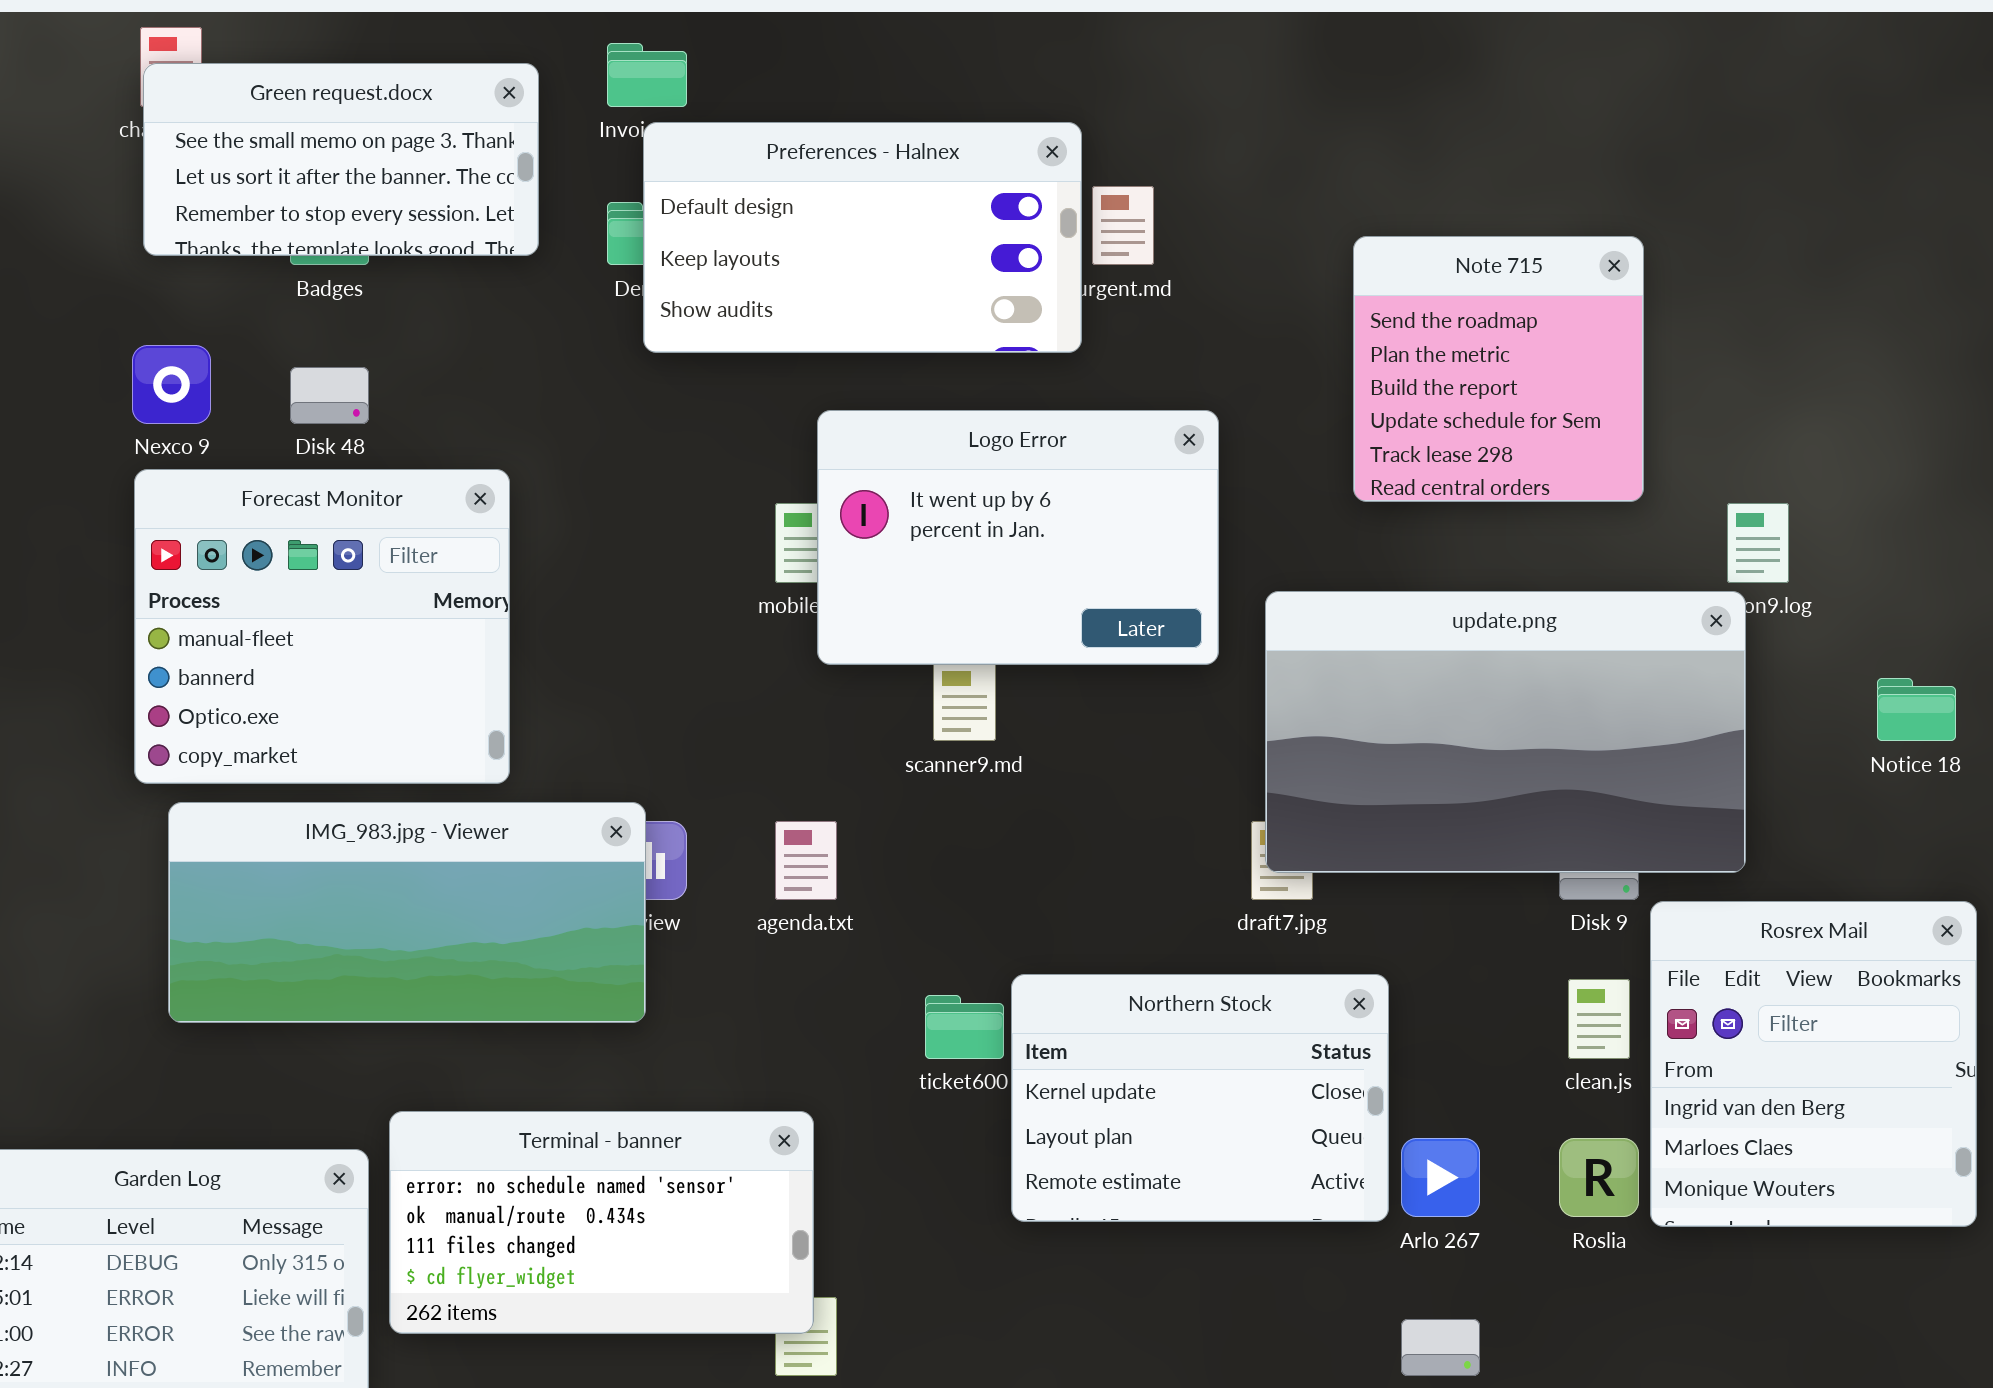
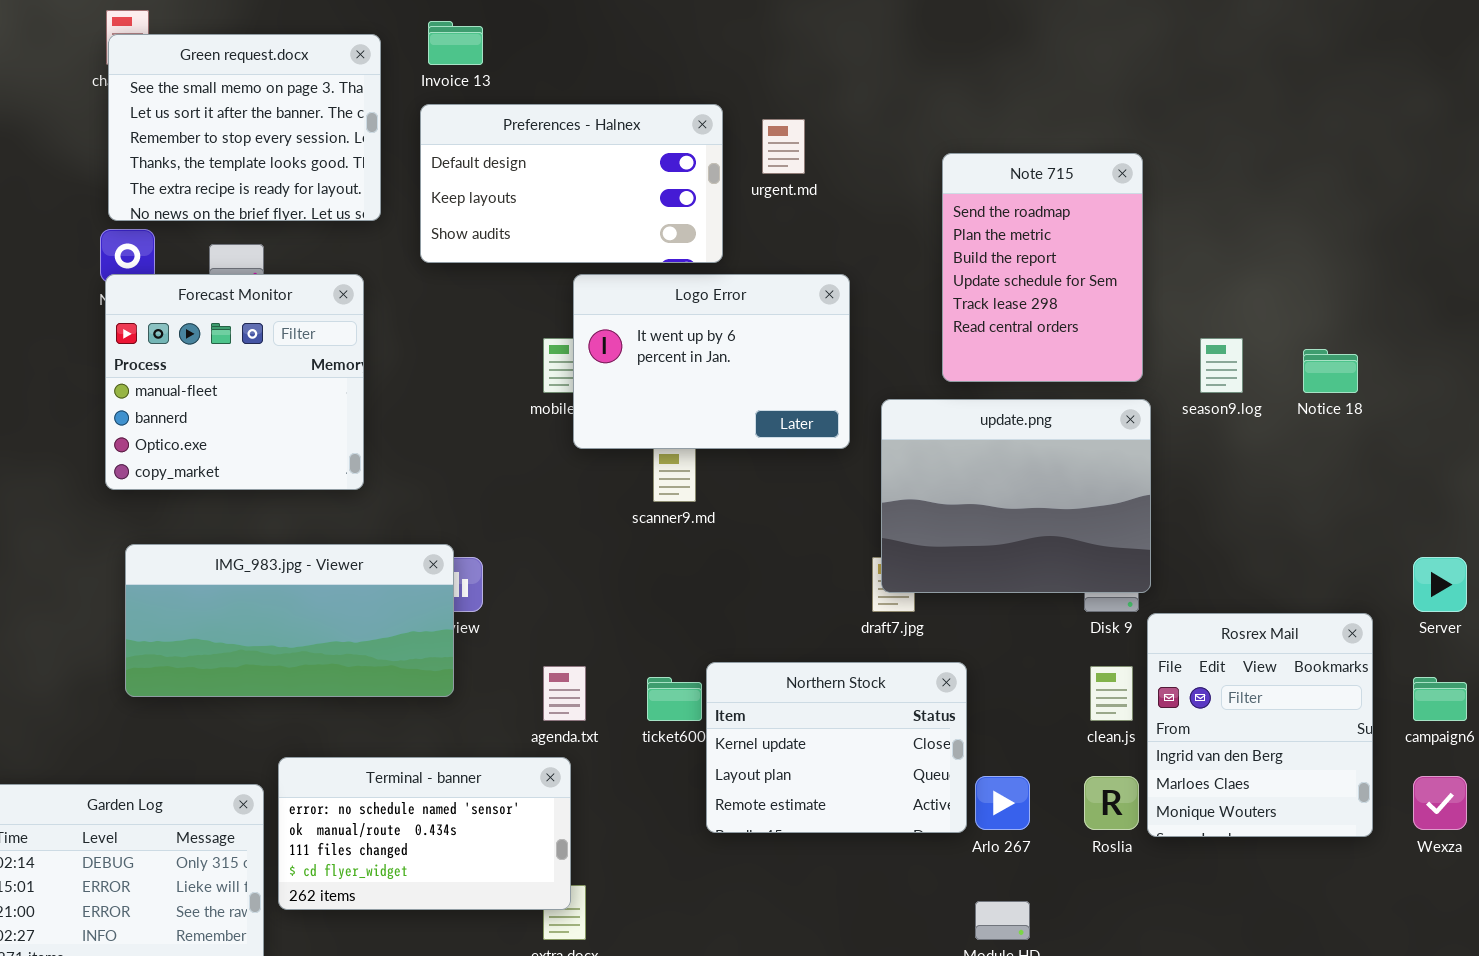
Green request.docx: [143,63,539,256] -> [108,34,381,221], resized
Preferences - Halnex: [643,122,1082,353] -> [420,104,723,263], moved
Note 715: [1353,236,1644,502] -> [942,153,1143,382], resized
Forecast Monitor: [134,469,510,784] -> [105,274,364,490], moved
update.png: [1265,591,1746,873] -> [881,399,1151,593], resized
Notice 18: [1877,678,1956,741] -> [1303,349,1358,393], moved
agenda.txt: [775,821,837,900] -> [543,666,586,721], moved

